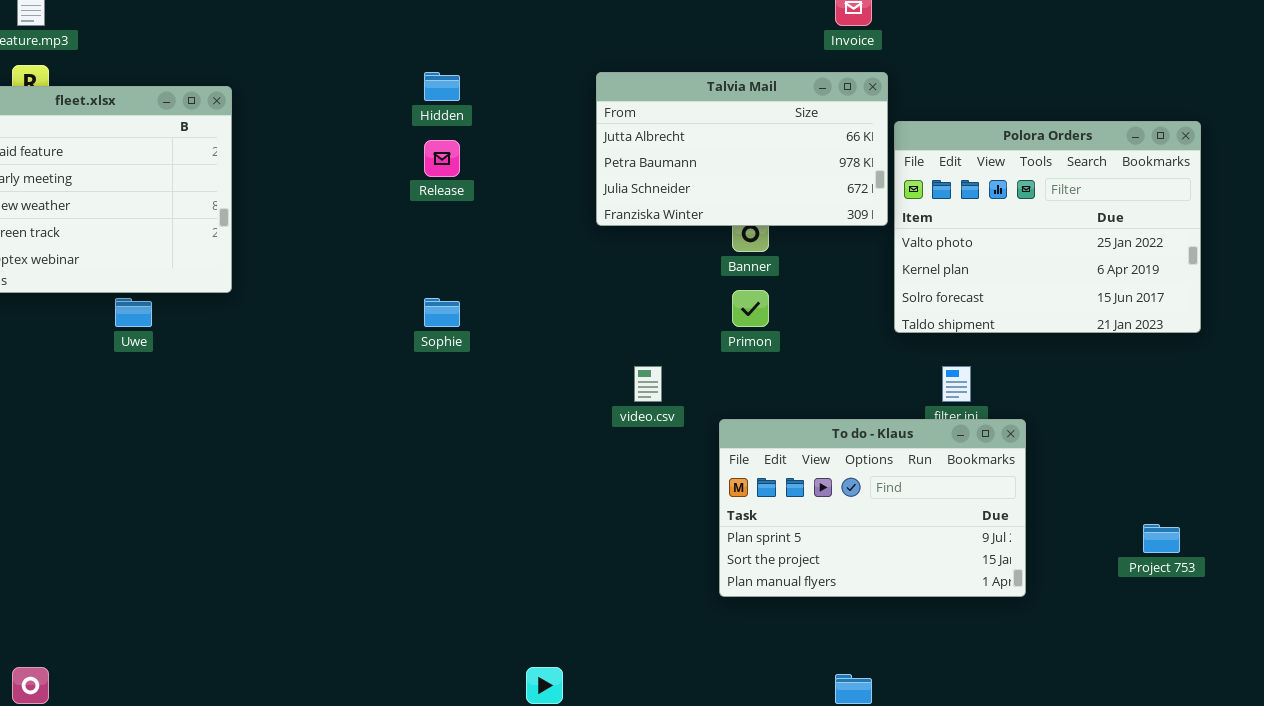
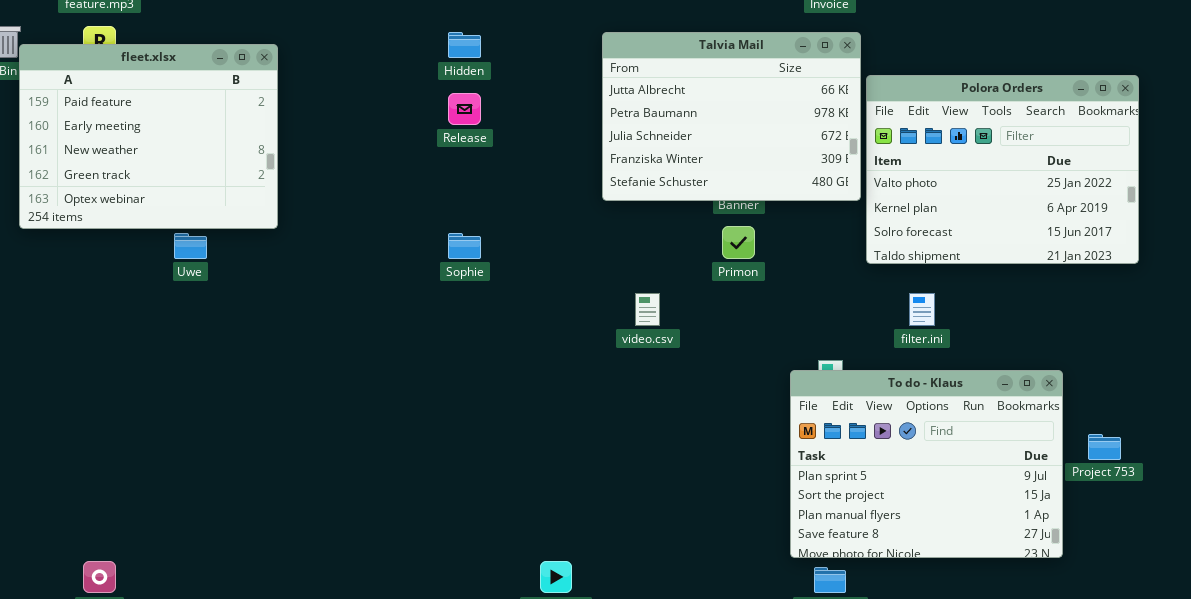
Talvia Mail: [596,72,888,226] -> [602,32,861,201], resized
To do - Klaus: [719,419,1026,597] -> [790,370,1063,558], moved, resized

